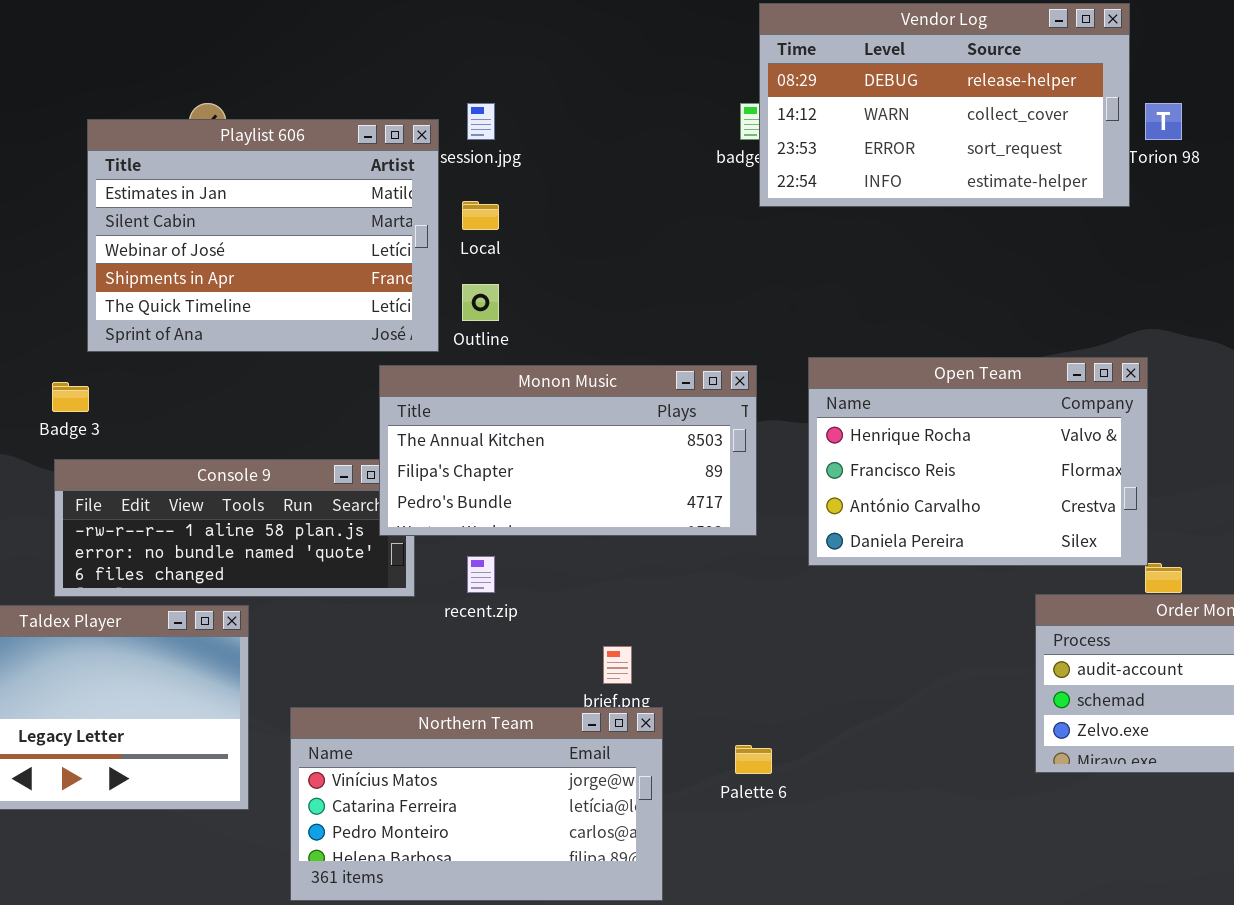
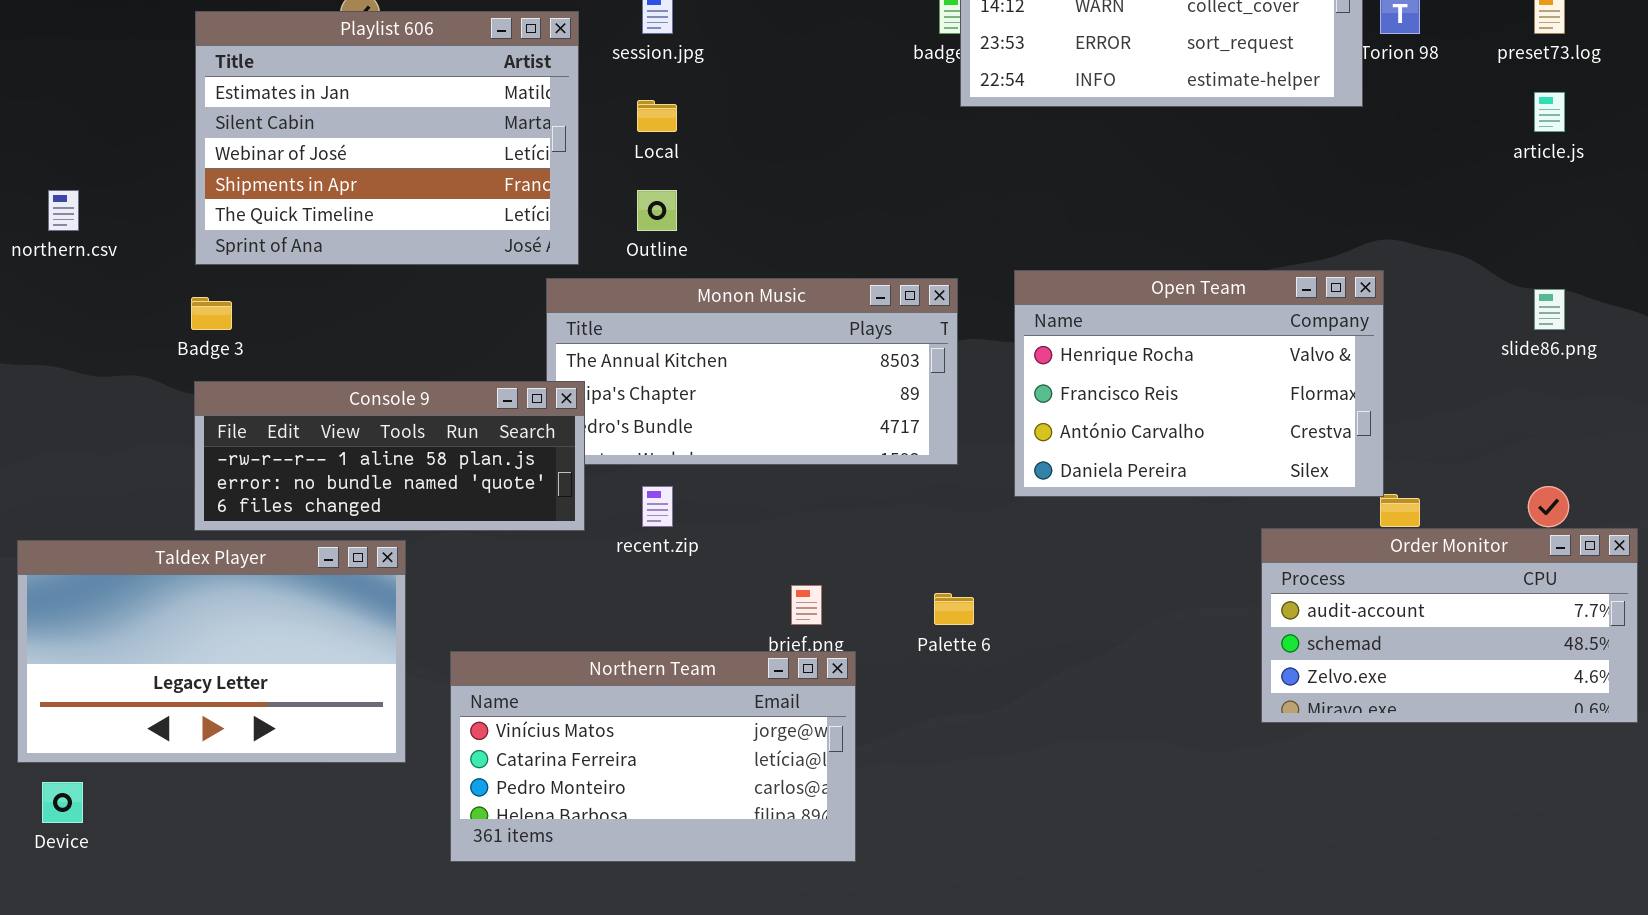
Playlist 606: [87,119,439,352] -> [195,11,579,265], moved
Console 9: [54,459,415,597] -> [194,381,585,531], raised
Palette 6: [735,745,772,774] -> [934,593,974,625], moved

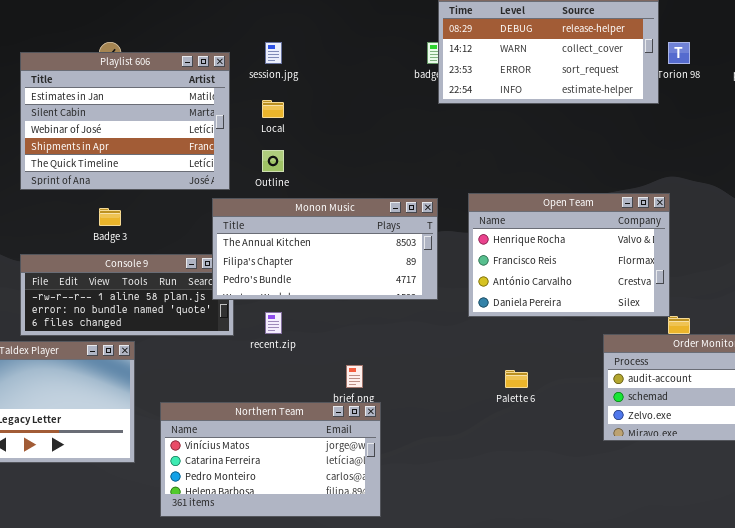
Monon Music: [546,278,958,465] -> [212,198,438,300], raised
Badge 3: [191,297,232,330] -> [99,208,121,226], moved
Palette 6: [934,593,974,625] -> [505,370,528,388], moved

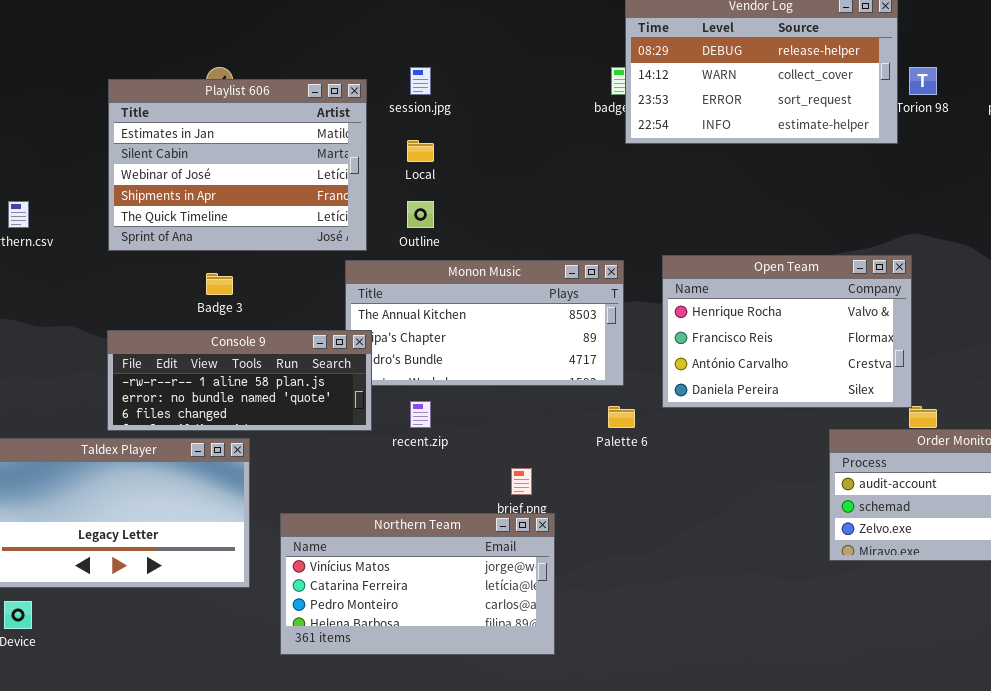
Console 9: [20,254,234,336] -> [107,330,372,431], raised
Palette 6: [505,370,528,388] -> [608,406,635,428], moved

